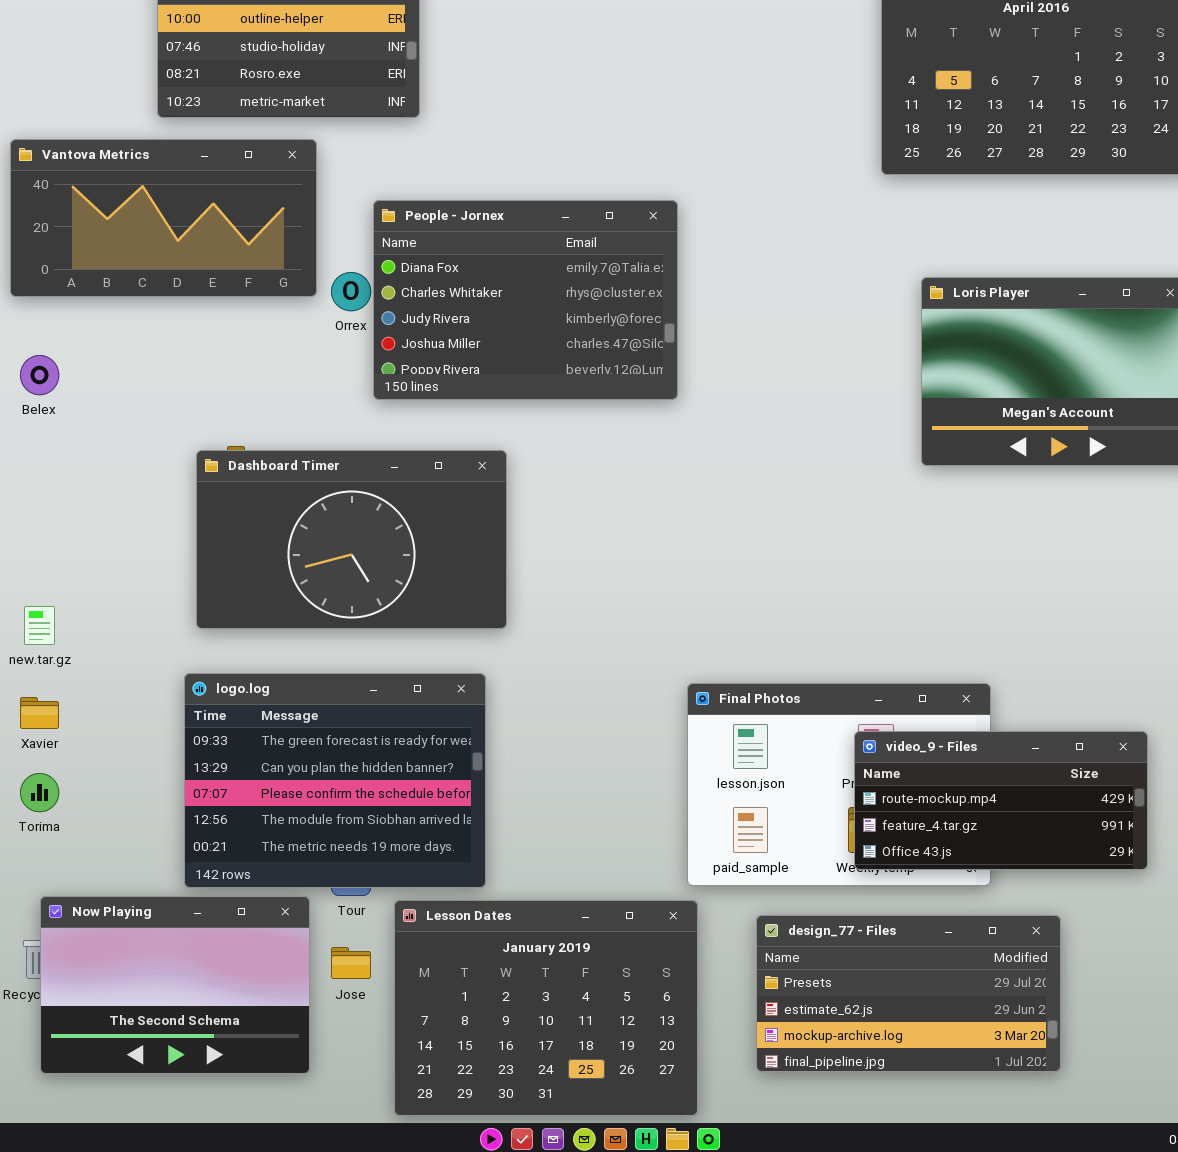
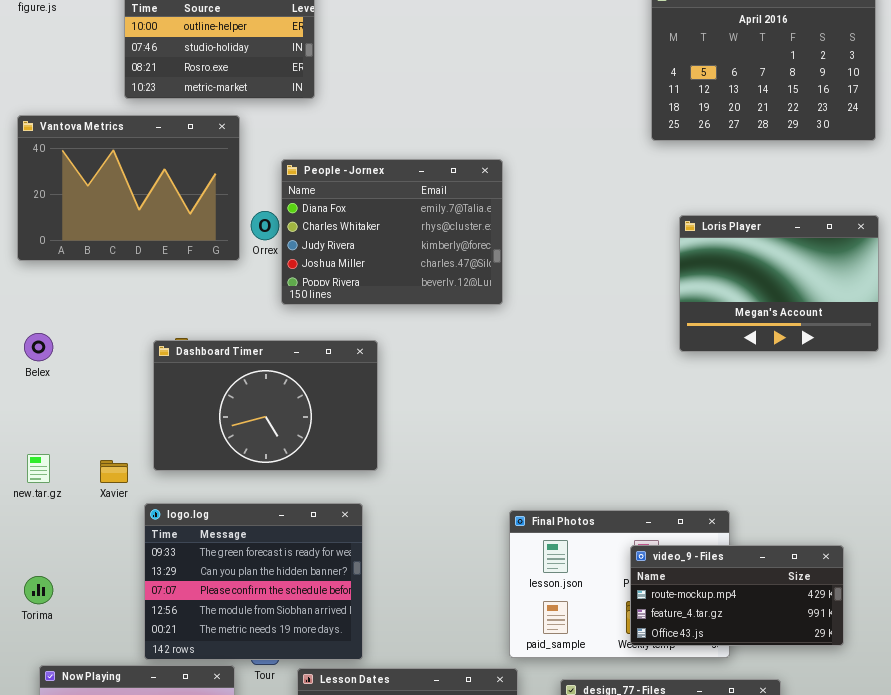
Vantova Metrics: [10,139,317,297] -> [17,115,240,261], resized
Belex: [20,355,59,395] -> [24,333,53,361], moved
Xavier: [20,697,59,729] -> [100,460,128,483], moved

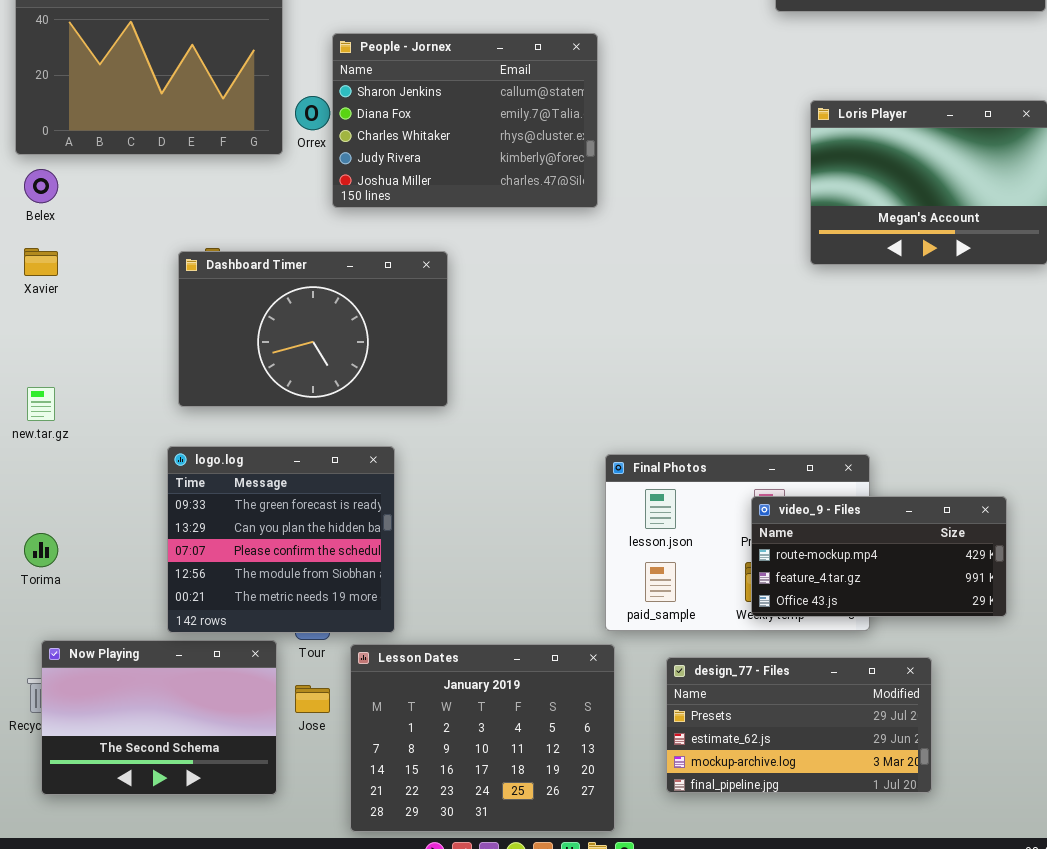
People - Jornex: [281,159,503,305] -> [332,33,598,208], scrolled up 1 row
Belex: [24,333,53,361] -> [24,169,58,203], moved
Xavier: [100,460,128,483] -> [24,248,58,276], moved
logo.log: [144,503,363,660] -> [167,446,395,633], resized

